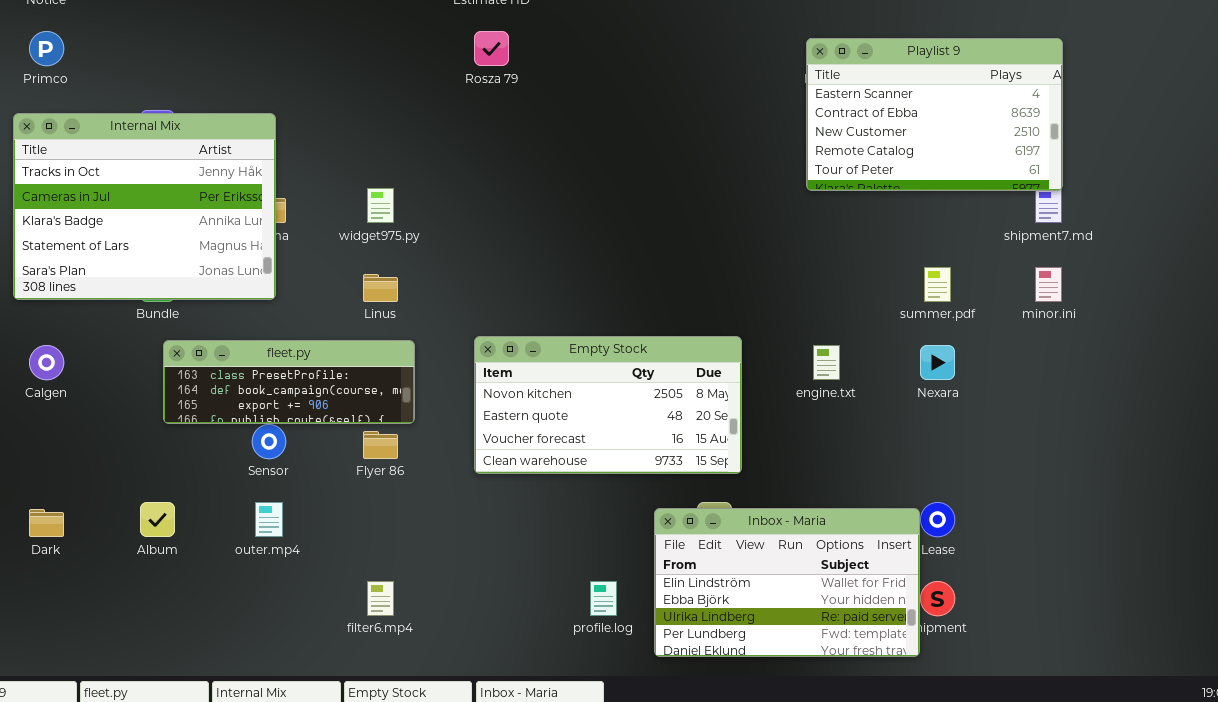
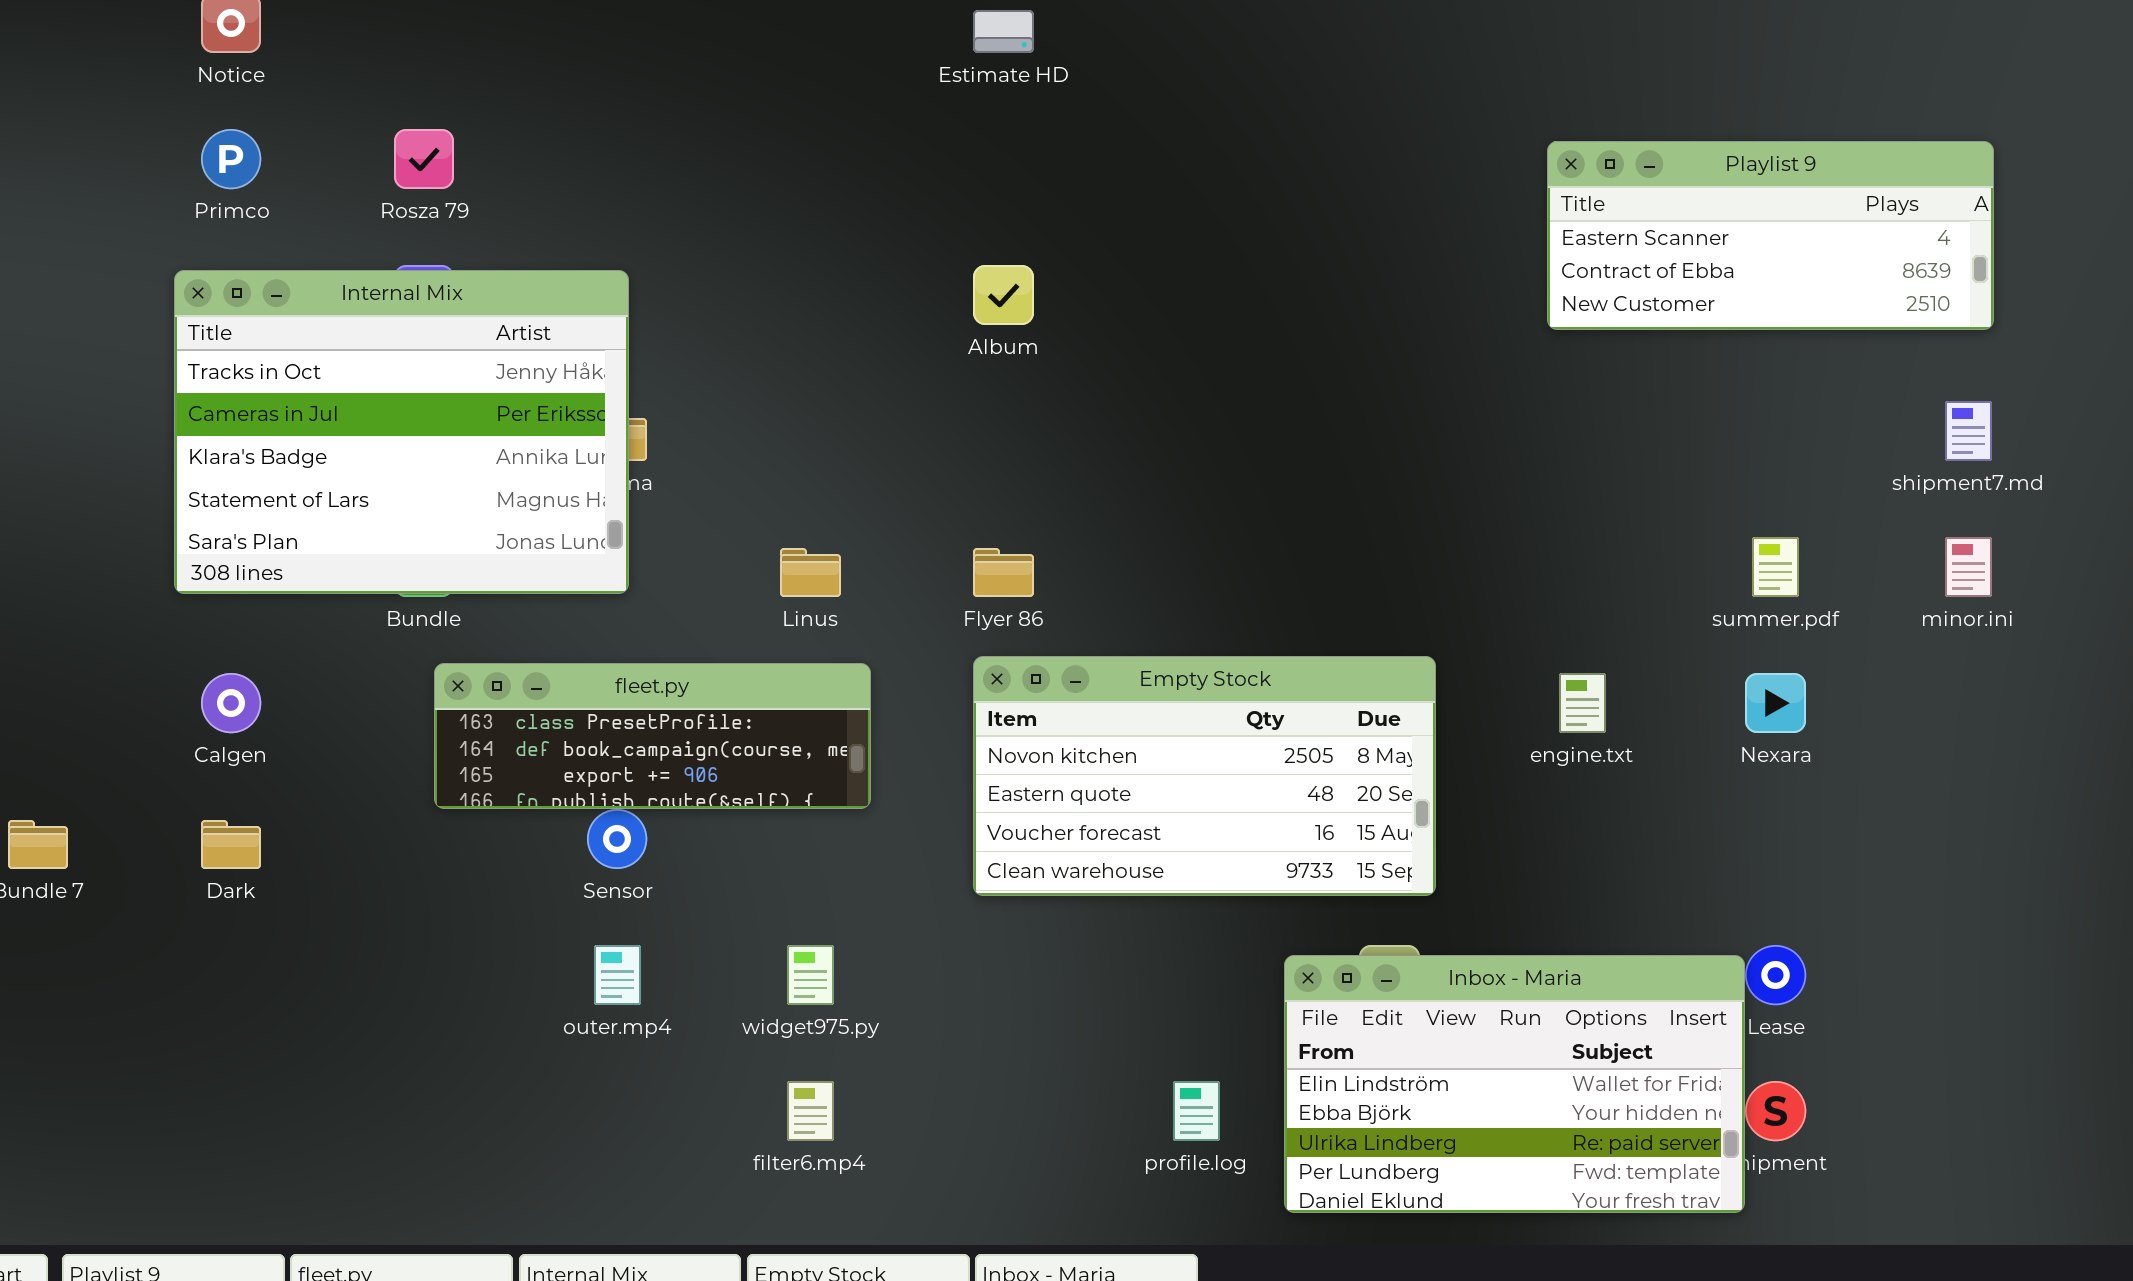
Rosza 79: [474,31,509,66] -> [394,129,454,189], moved
Playlist 9: [806,38,1063,191] -> [1547,141,1994,330], resized
widget975.py: [367,188,394,223] -> [787,945,834,1005], moved
Flyer 86: [363,431,398,459] -> [973,548,1034,597], moved
Album: [140,502,175,537] -> [973,265,1034,325], moved
Dark: [29,509,64,537] -> [201,820,261,869], moved

